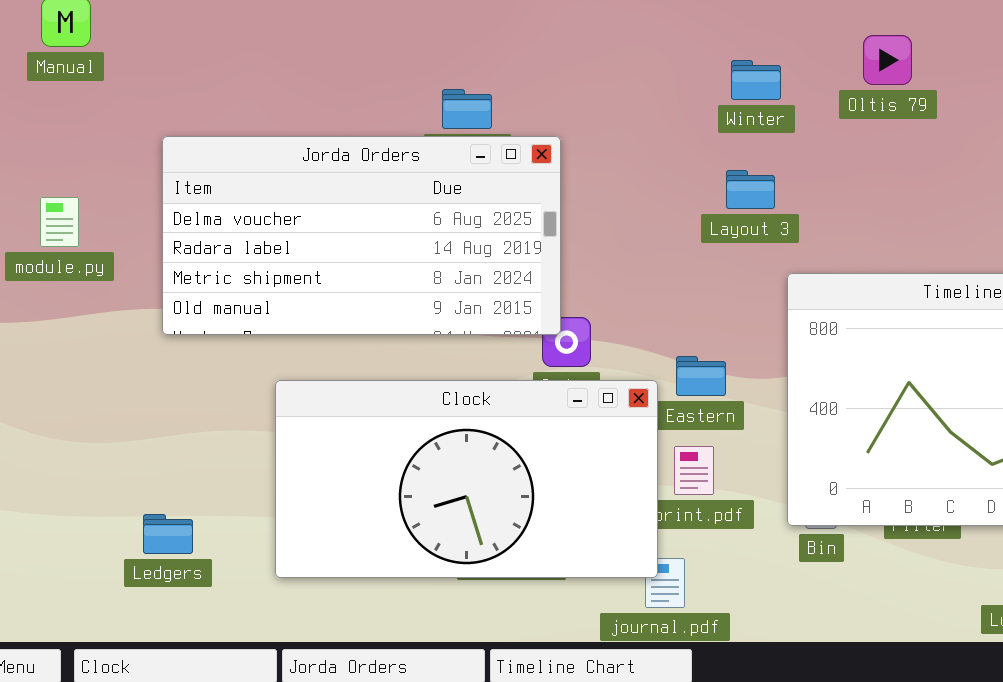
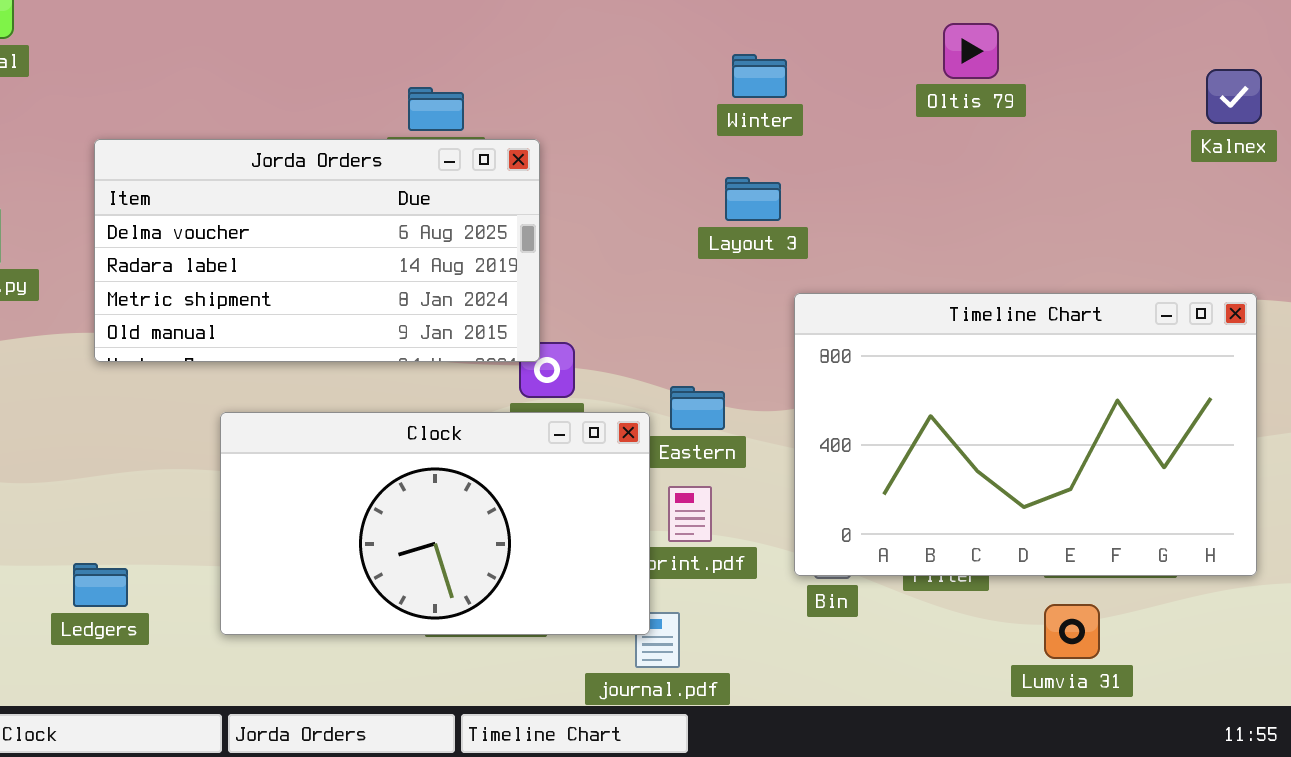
Oltis 79: [863,35,912,85] -> [943,23,999,79], moved

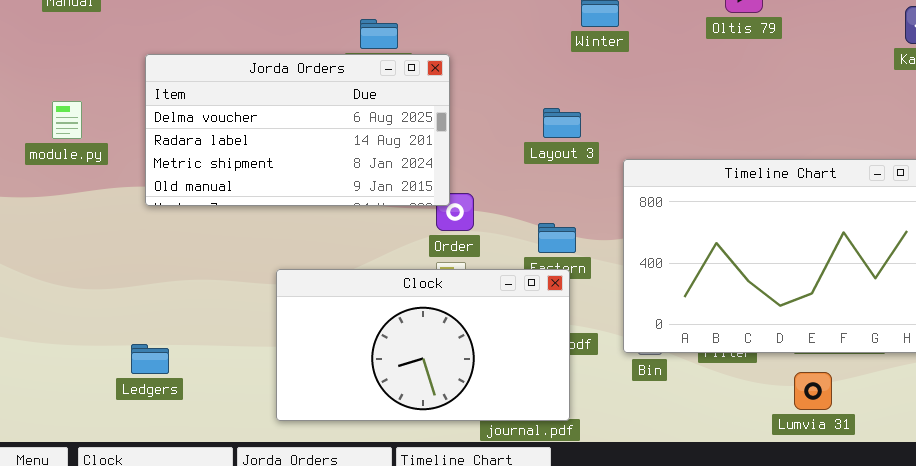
Layout 3: [725,177,781,221] -> [543,108,581,138], moved
Clock: [220,412,650,635] -> [276,269,570,421], moved

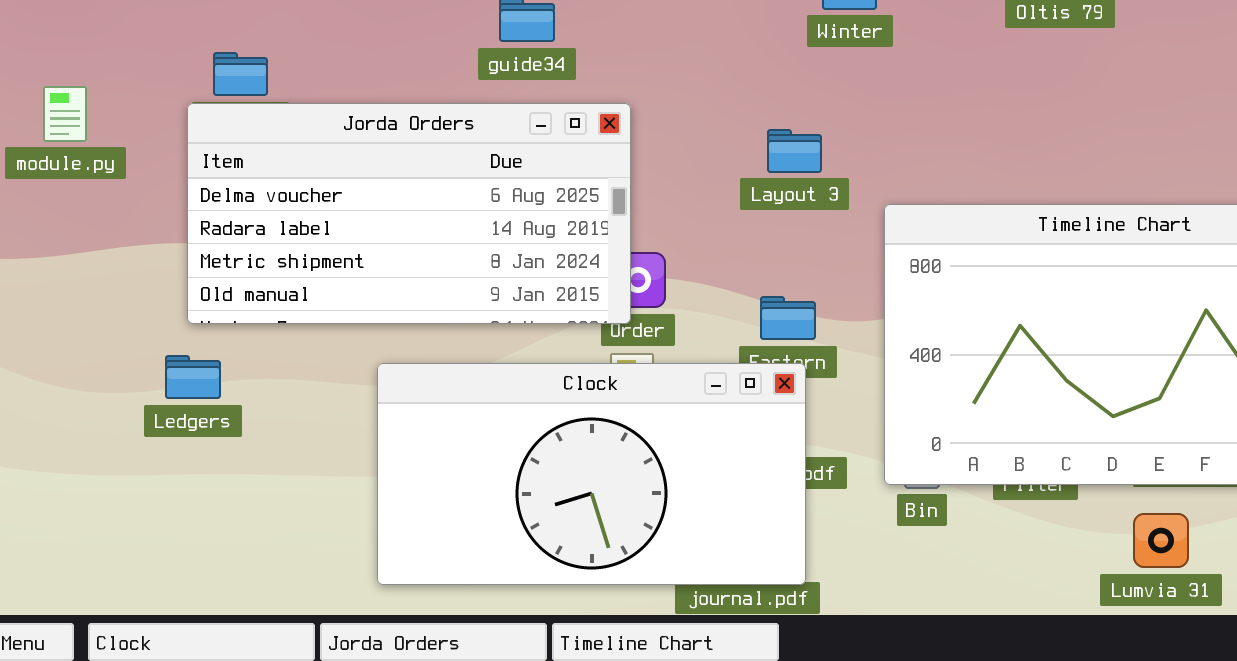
Jorda Orders: [145,54,450,206] -> [187,103,631,324], moved
module.py: [52,101,82,139] -> [43,86,87,142], moved
Ledgers: [131,344,169,374] -> [165,355,221,399], moved

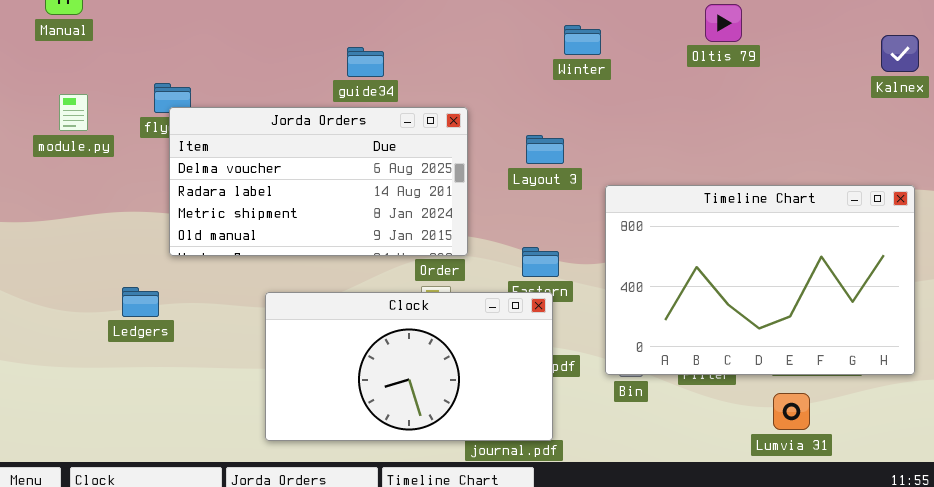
module.py: [43,86,87,142] -> [59,94,88,131], moved
Jorda Orders: [187,103,631,324] -> [169,107,468,256], moved

